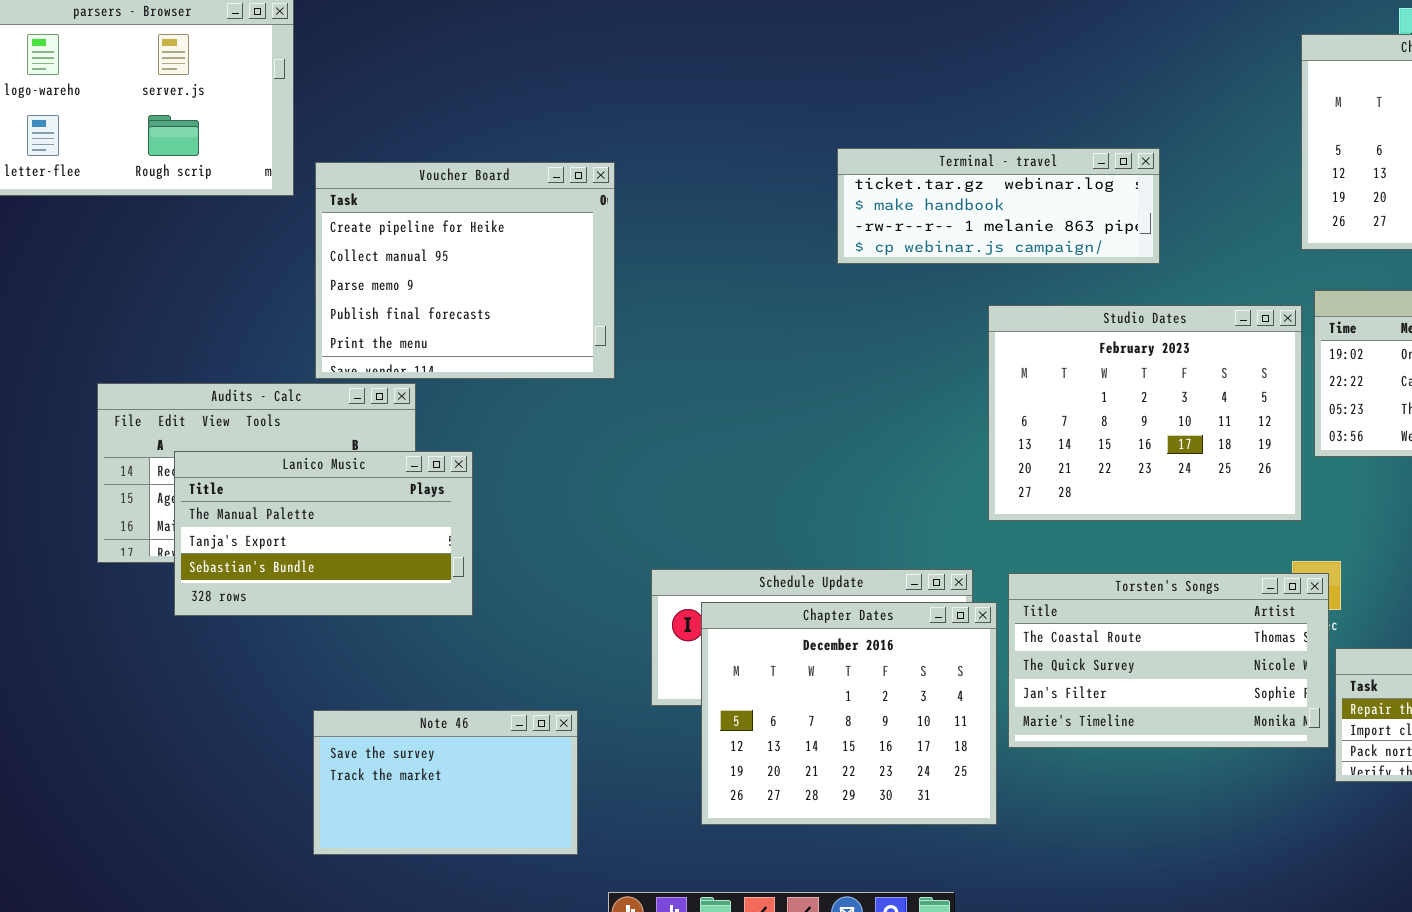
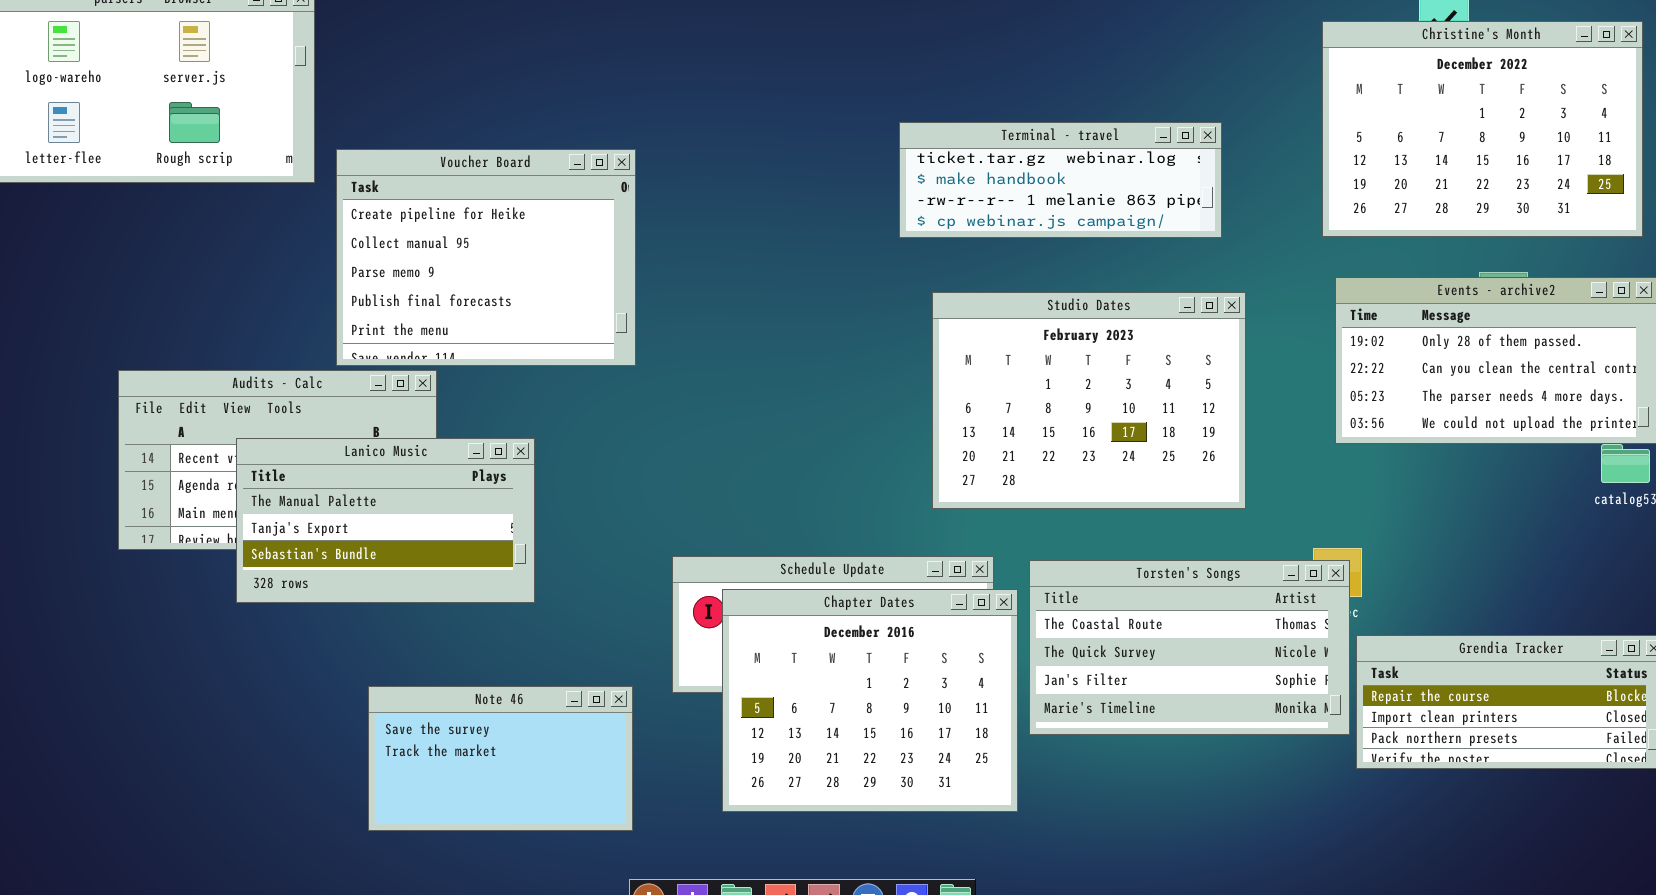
Terminal - travel: [837,148,1160,264] -> [899,122,1222,238], moved
Studio Dates: [988,305,1302,521] -> [932,292,1246,509], moved
Lanico Music: [174,451,473,616] -> [236,438,535,603], moved
Note 46: [313,710,578,855] -> [368,686,633,831], moved

